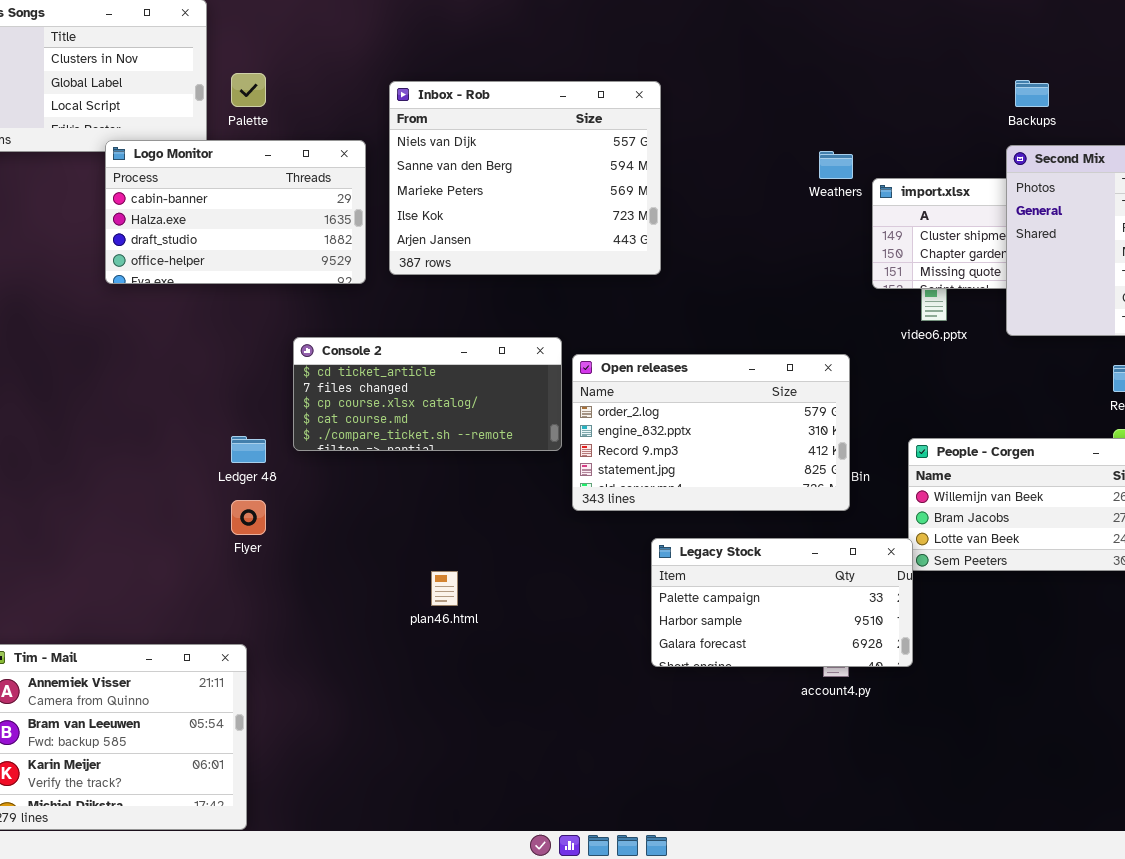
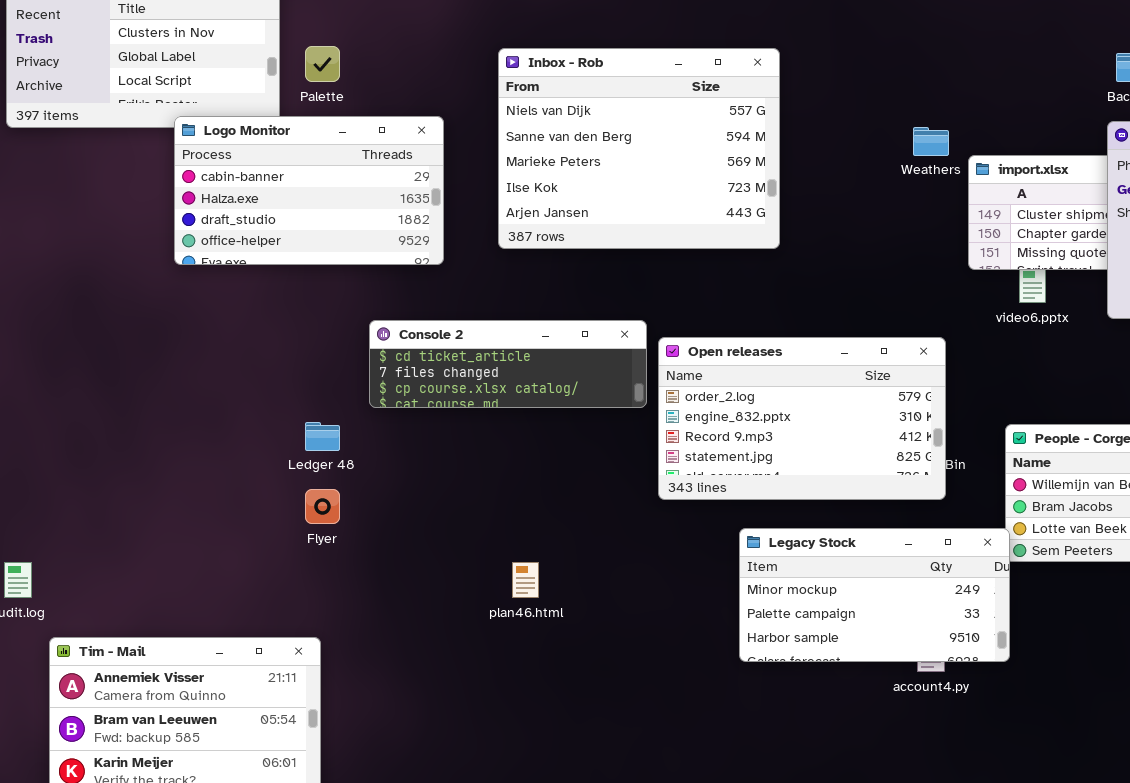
Inbox - Rob: [389,81,661,275] -> [498,48,780,249], moved
Console 2: [293,337,562,451] -> [369,320,647,408], resized
Legacy Stock: [651,538,913,667] -> [739,528,1010,662], scrolled up 1 row

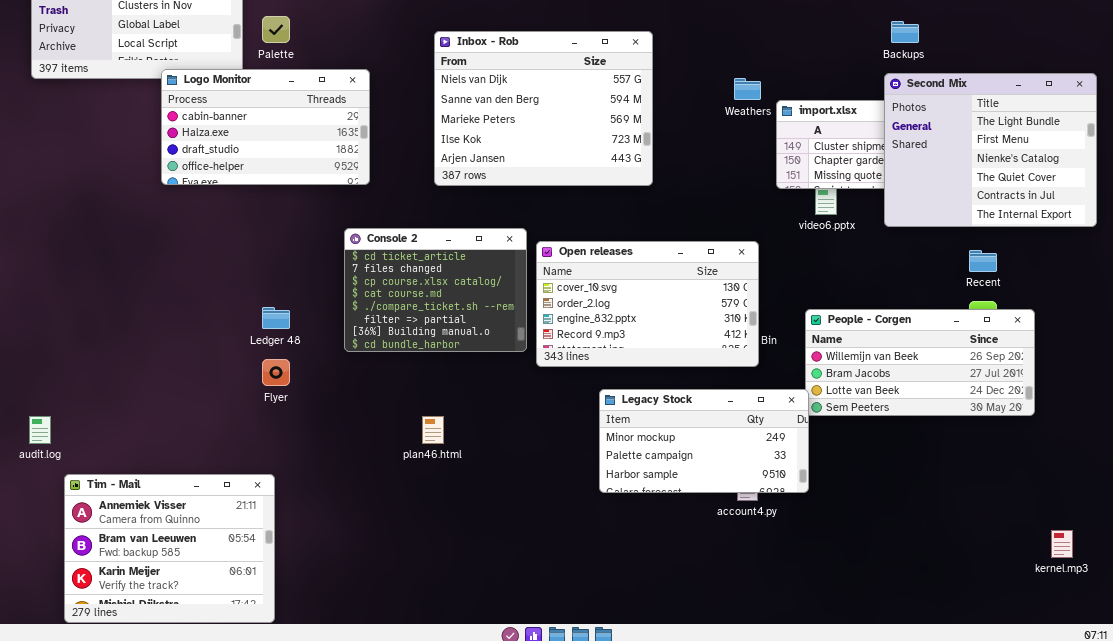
Inbox - Rob: [498,48,780,249] -> [434,31,653,186], moved
Console 2: [369,320,647,408] -> [344,228,527,352], resized
Open releases: [658,337,946,500] -> [536,241,759,367], scrolled up 1 row

